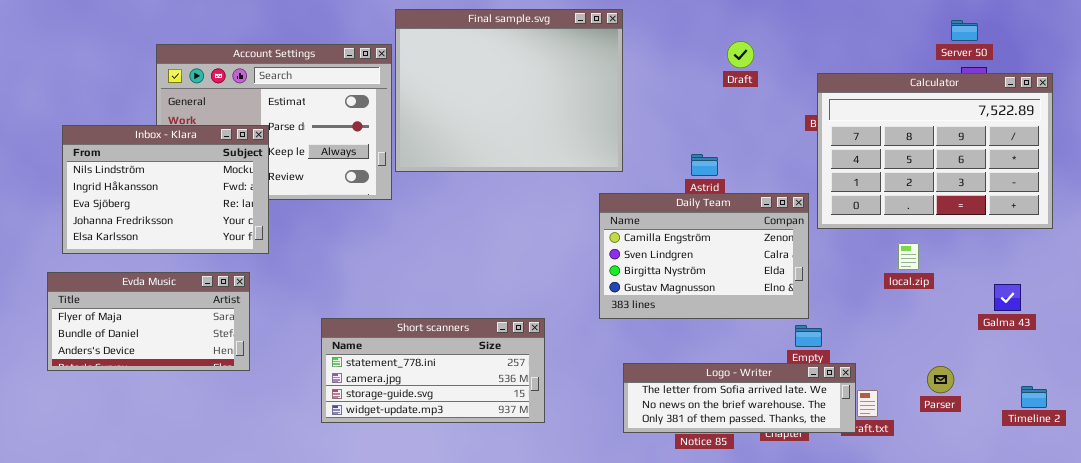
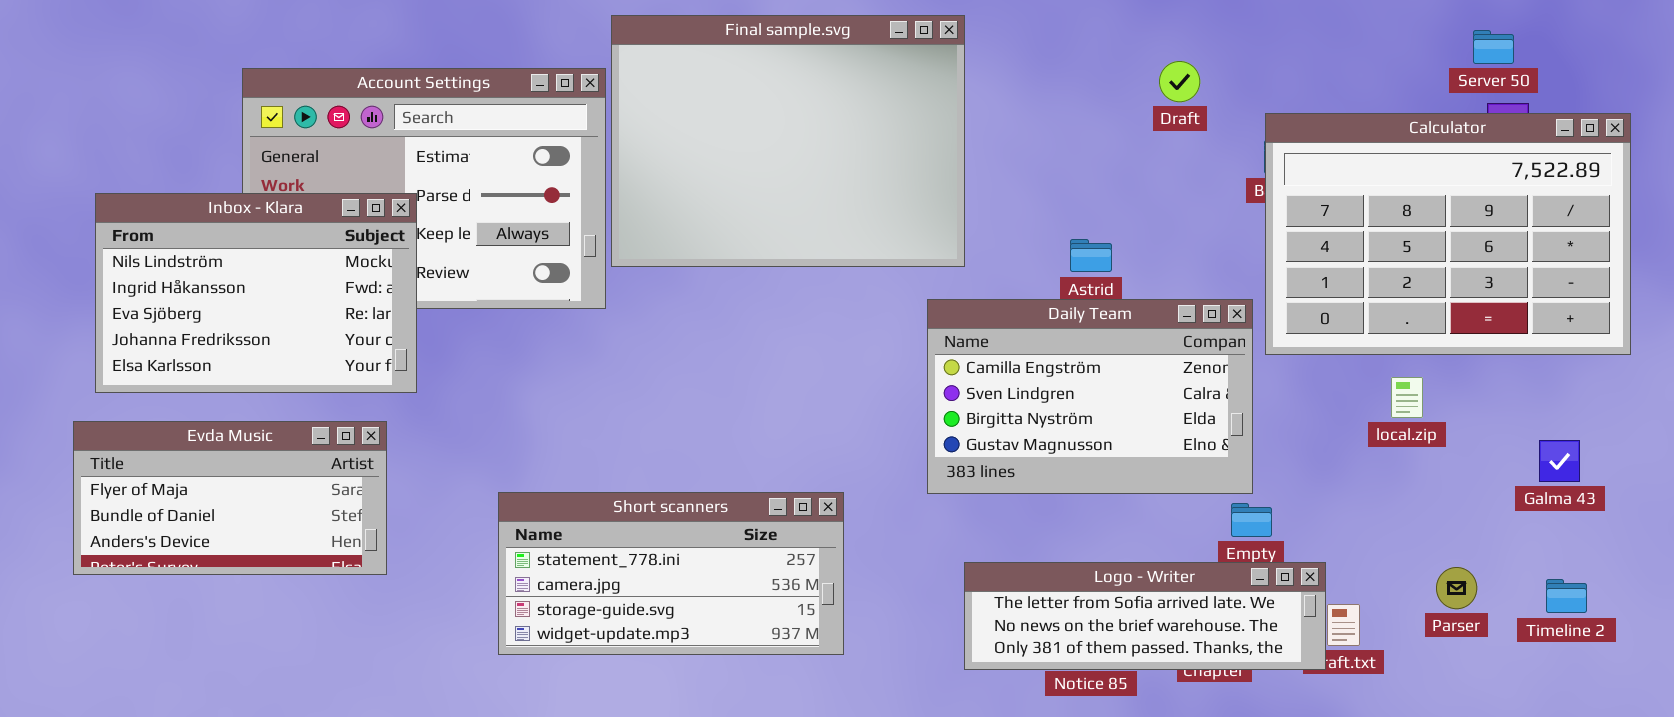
Draft: [727,41,754,68] -> [1159,61,1200,102], moved
Timeline 2: [1021,386,1047,408] -> [1546,579,1587,613], moved

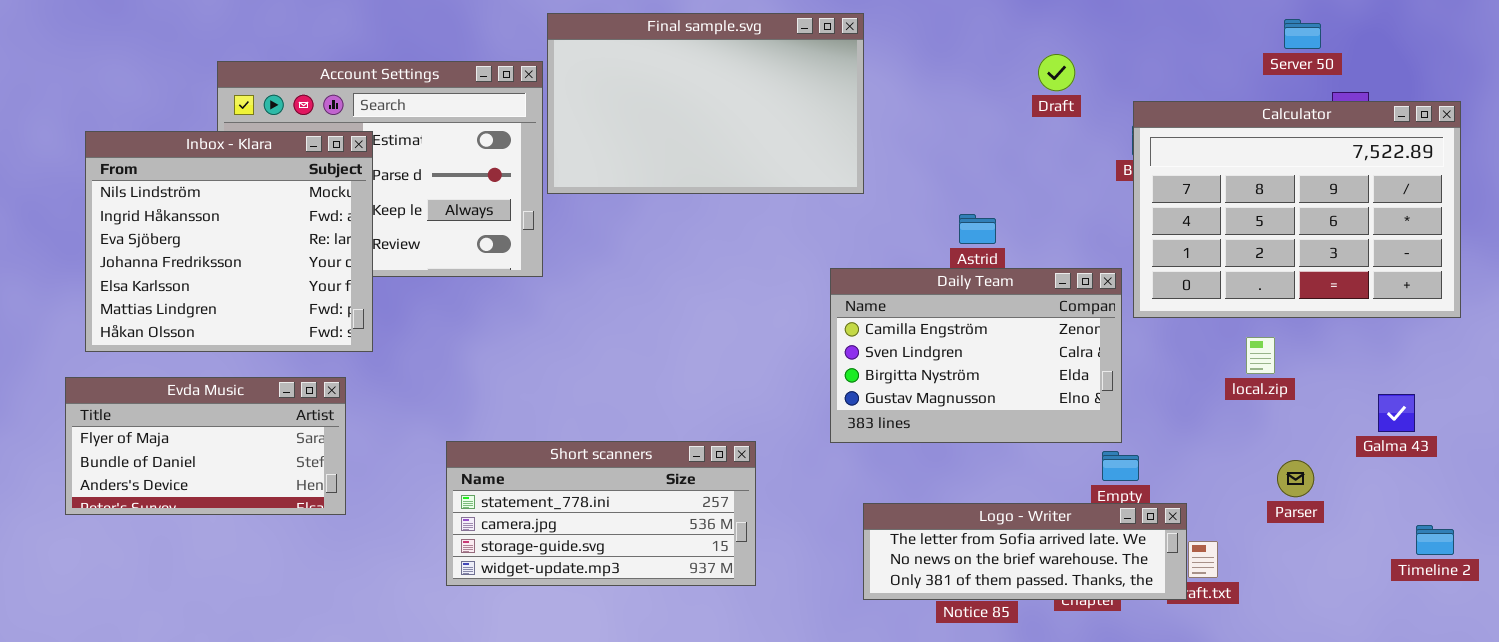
Final sample.svg: [611,15,965,267] -> [547,13,864,194], resized
Server 50: [1473,30,1514,64] -> [1284,19,1321,49], moved
Inbox - Klara: [95,193,417,393] -> [85,131,373,352], resized
Parser: [1436,567,1477,609] -> [1277,460,1314,497], moved
Timeline 2: [1546,579,1587,613] -> [1416,525,1454,555], moved

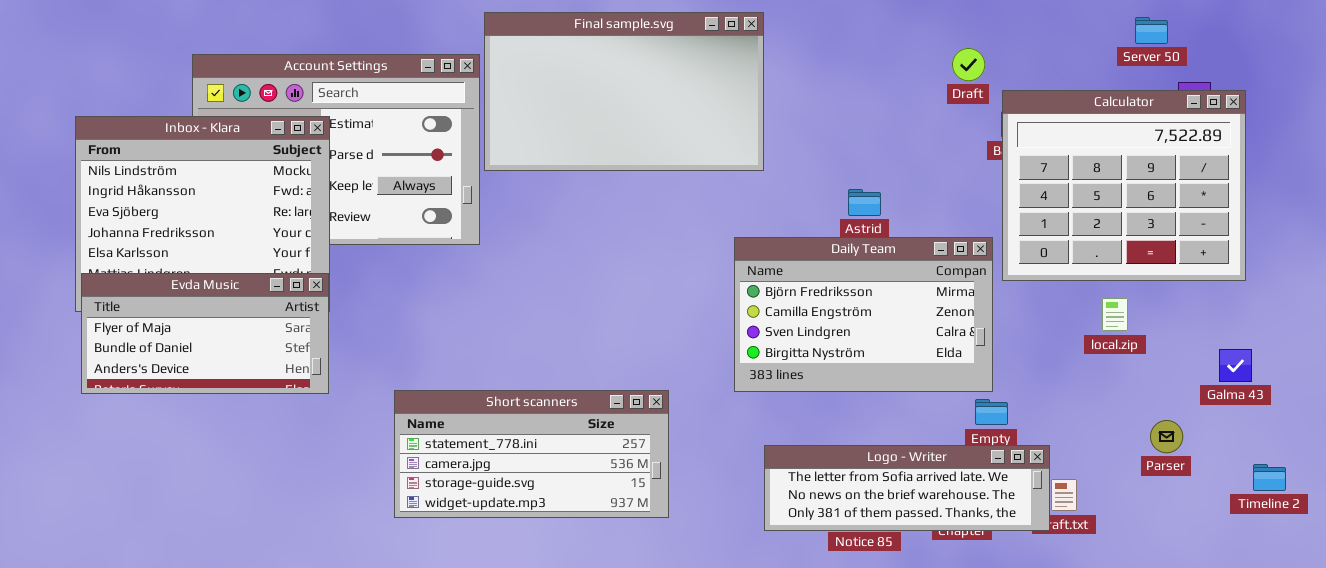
Draft: [1038,54,1075,91] -> [952,48,985,81], moved
Calculator: [1133,101,1461,318] -> [1002,90,1246,281], resized
Daily Team: [830,268,1122,443] -> [734,237,993,392], scrolled up 1 row
Evda Music: [65,377,346,515] -> [81,273,329,394], moved
Parser: [1277,460,1314,497] -> [1150,420,1183,453], moved

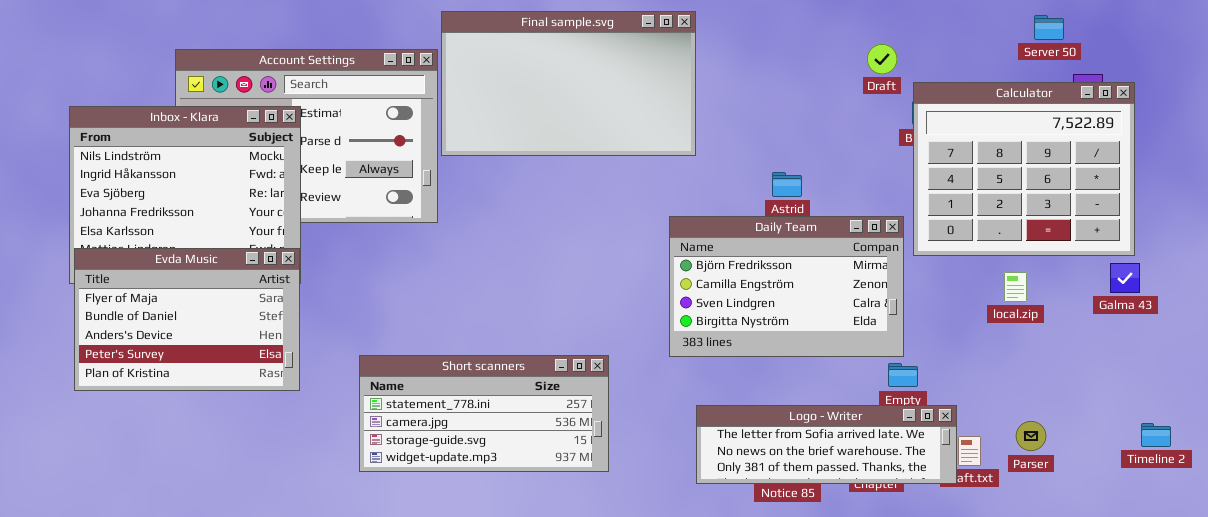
Evda Music: [81,273,329,394] -> [74,248,300,391], resized
Galma 43: [1219,349,1252,382] -> [1110,263,1140,293], moved
Parser: [1150,420,1183,453] -> [1016,421,1046,451], moved

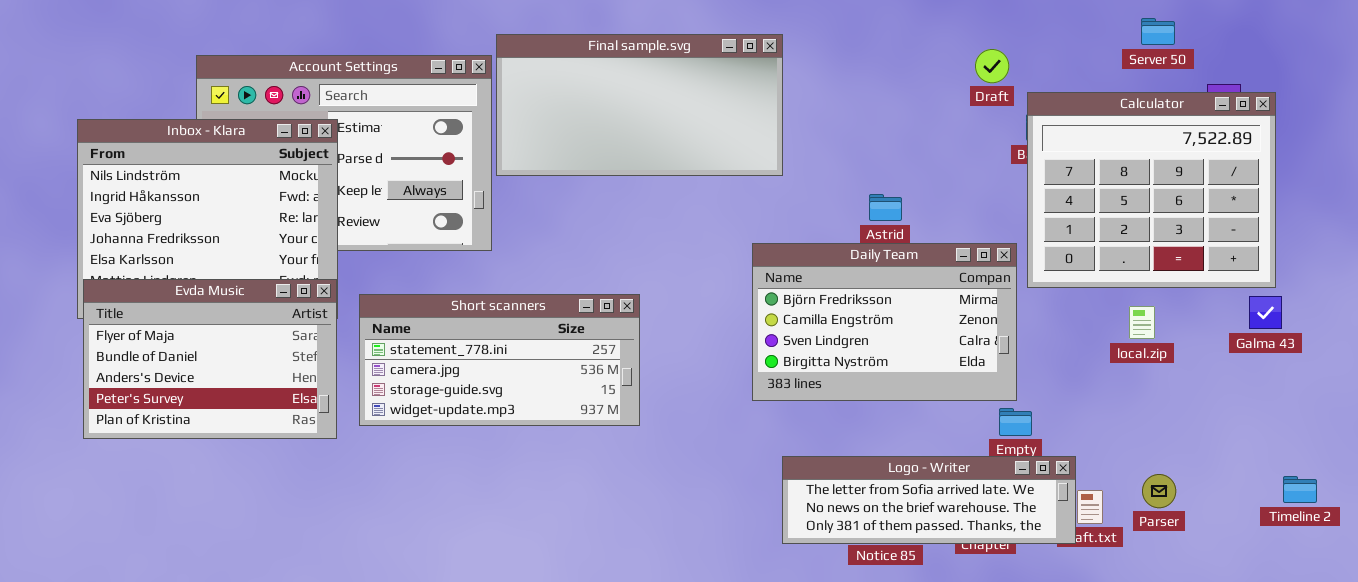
Final sample.svg: [441,11,696,156] -> [496,34,783,176], resized
Server 50: [1034,15,1064,40] -> [1141,18,1175,45], moved
Short scanners: [359,355,609,472] -> [359,294,640,426], moved

